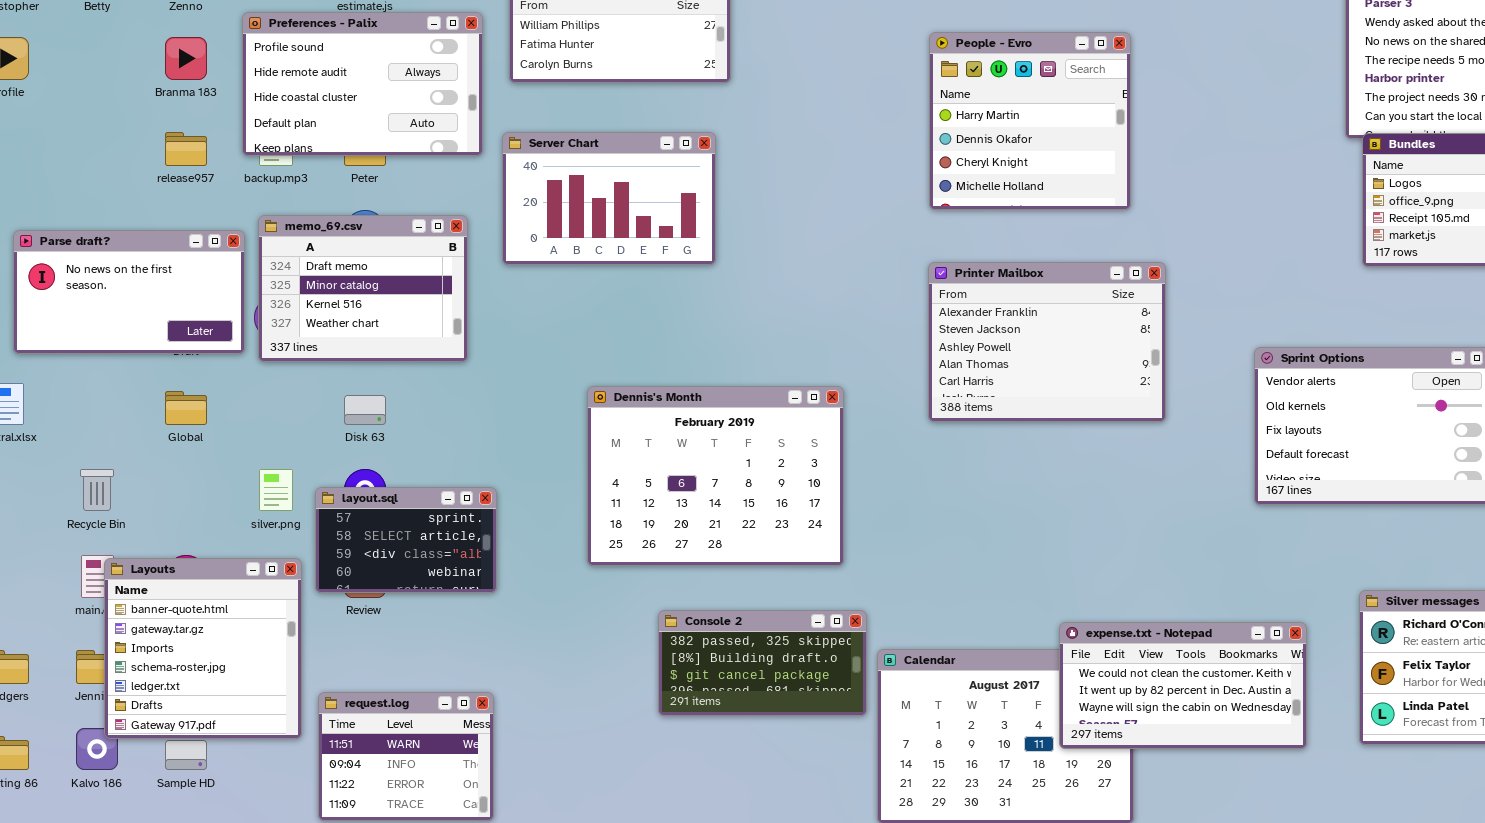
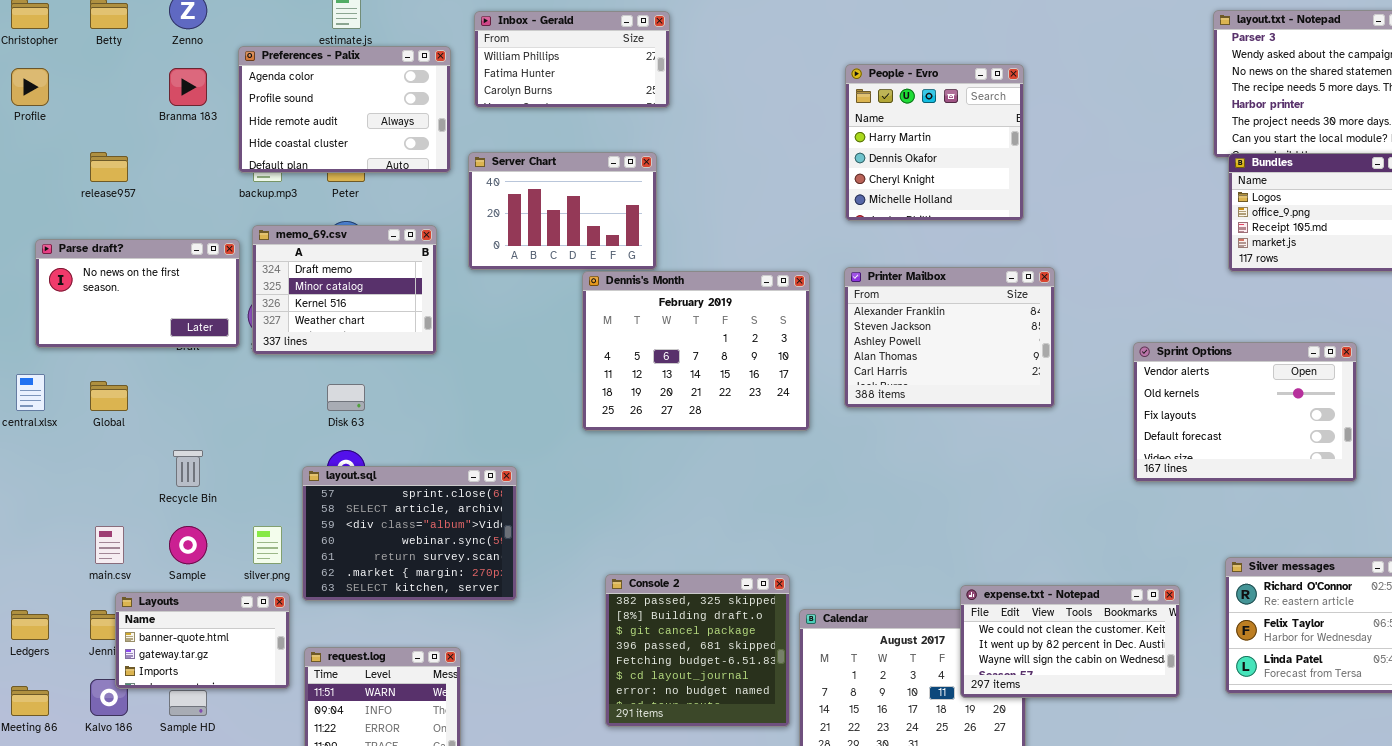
Preferences - Palix: [242,12,483,156] -> [238,46,451,173], scrolled up 1 row
release957: [165,132,207,166] -> [90,152,128,182], moved
Dennis's Month: [587,386,844,566] -> [582,271,810,431], moved
Global: [165,391,207,425] -> [90,381,128,411], moved
Recycle Bin: [80,469,114,511] -> [173,450,203,487], moved
silver.png: [259,469,293,511] -> [253,526,282,564], moved
layout.sql: [315,487,497,593] -> [302,466,517,601], resized
Layouts: [104,558,302,739] -> [115,592,290,689], resized
Console 2: [658,610,867,716] -> [605,574,790,727], resized

